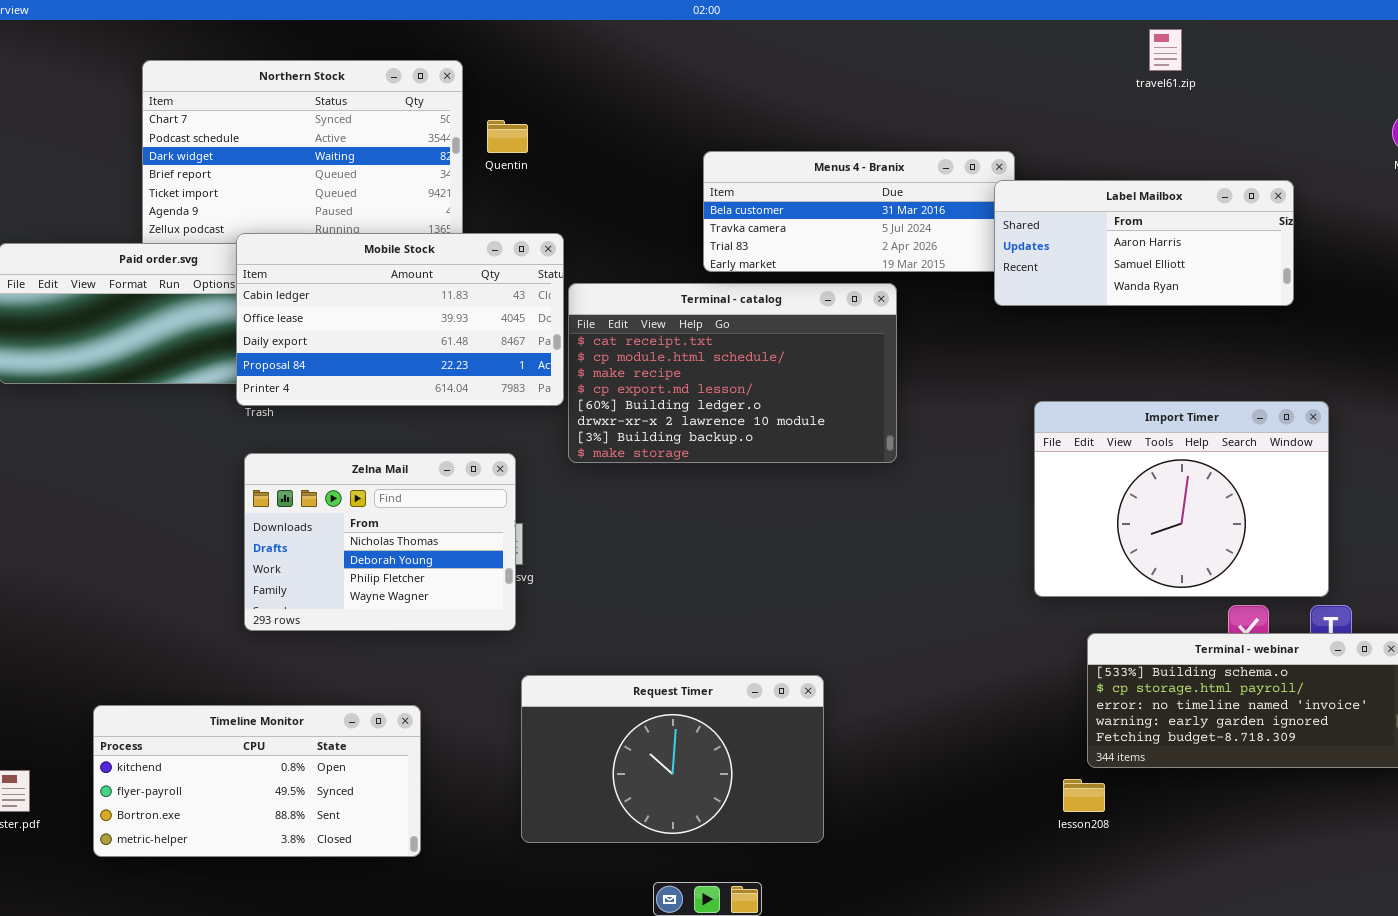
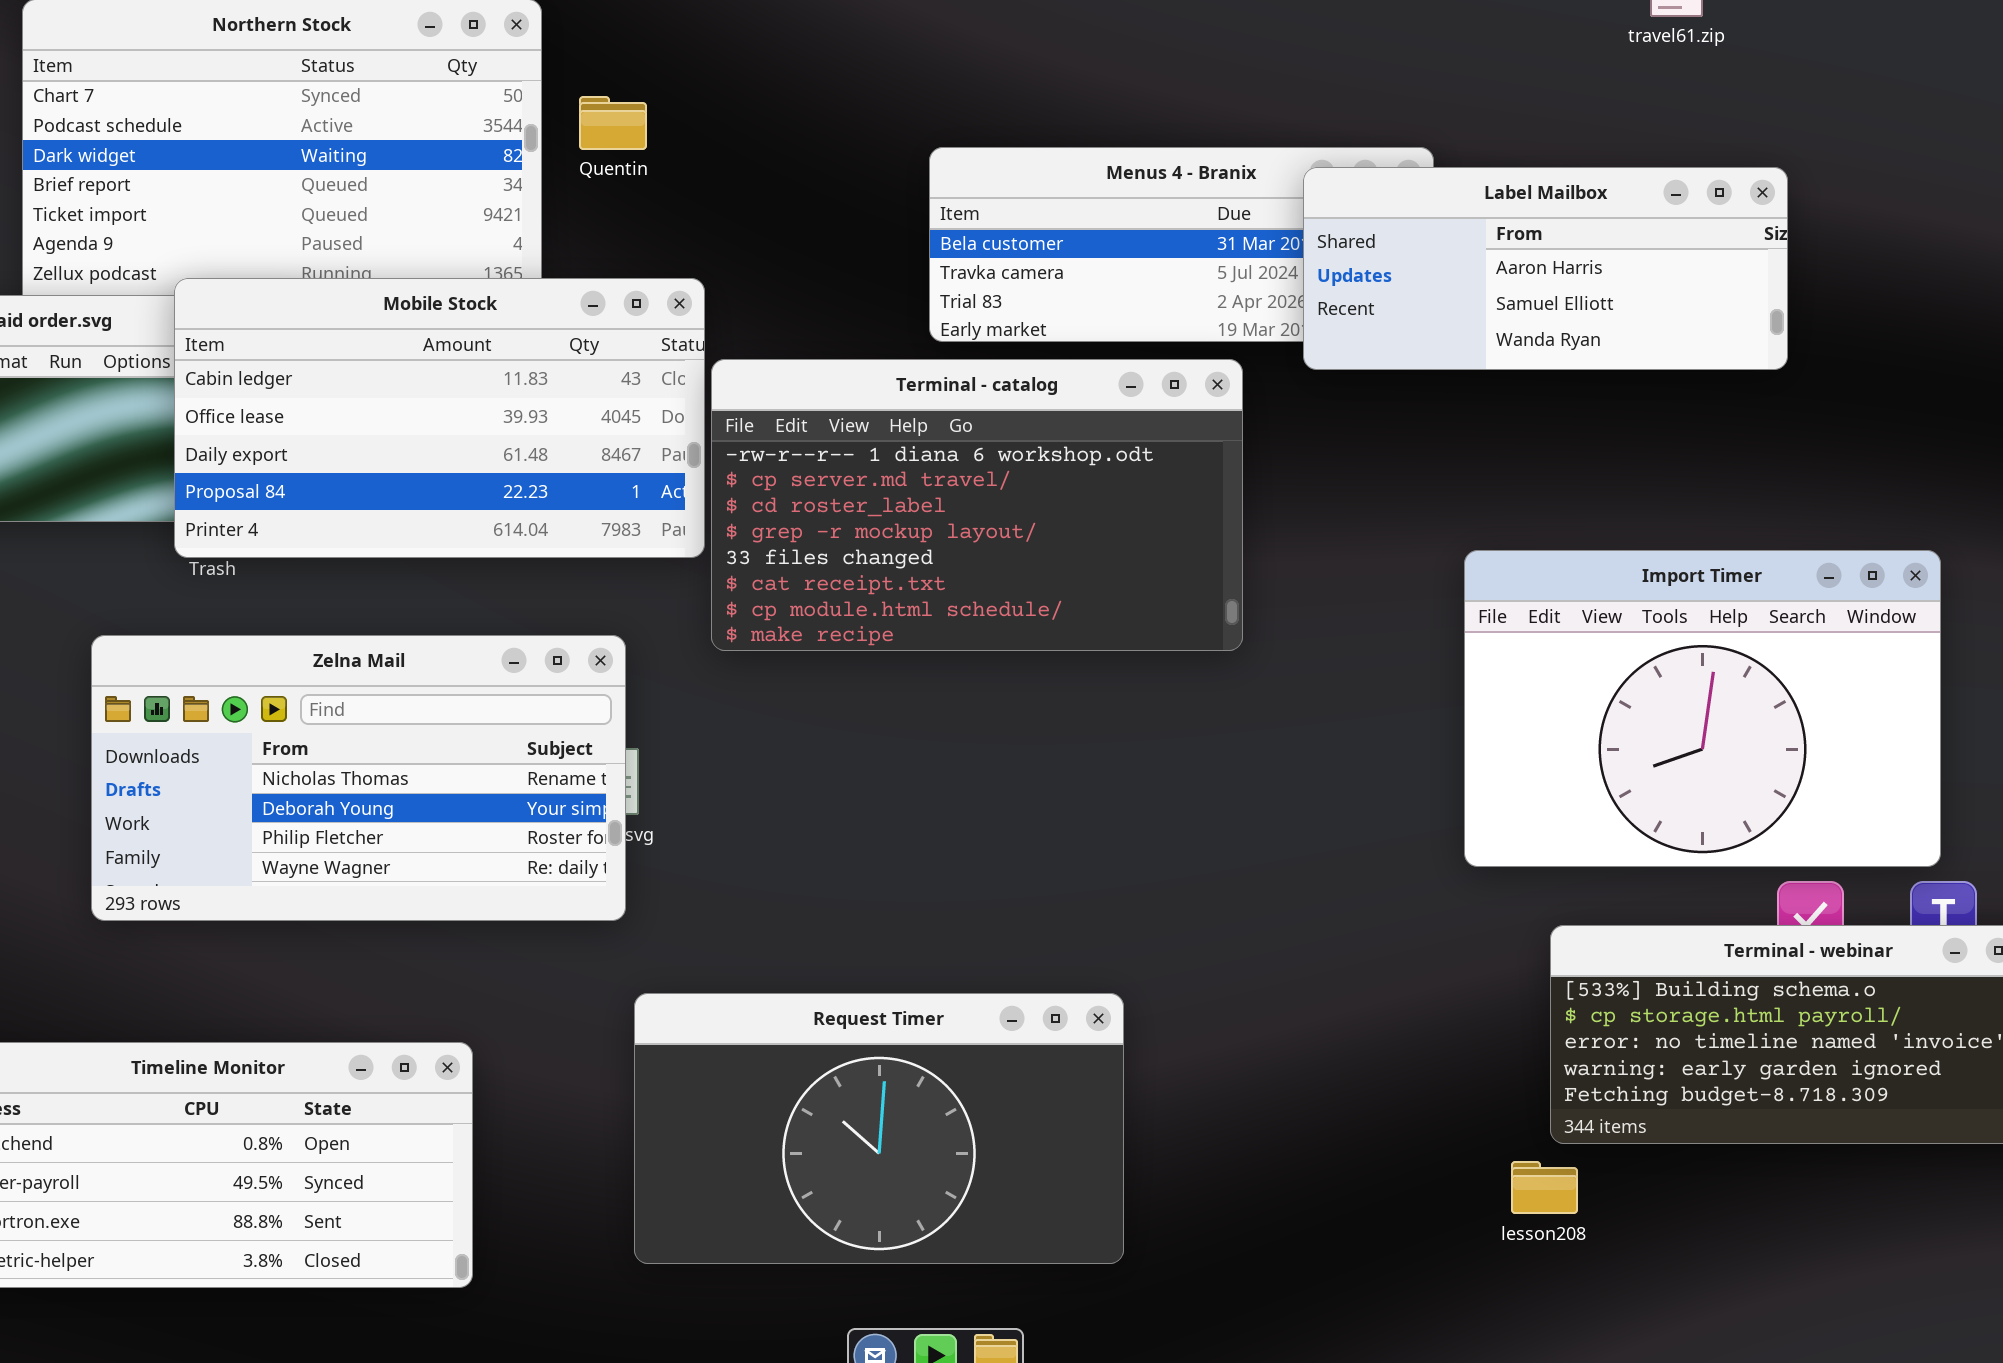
Label Mailbox: [994,180,1294,306] -> [1303,167,1788,370], moved
Terminal - catalog: [568,283,897,463] -> [711,359,1243,651], scrolled up 5 rows
Zelna Mail: [244,453,516,631] -> [91,635,626,921], resized

